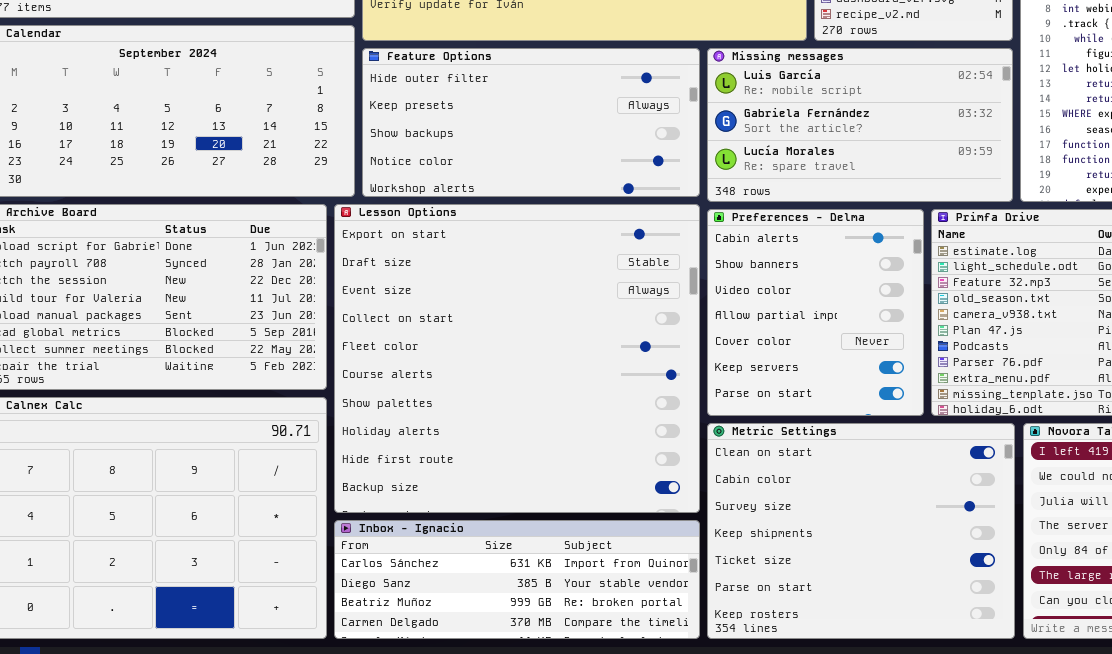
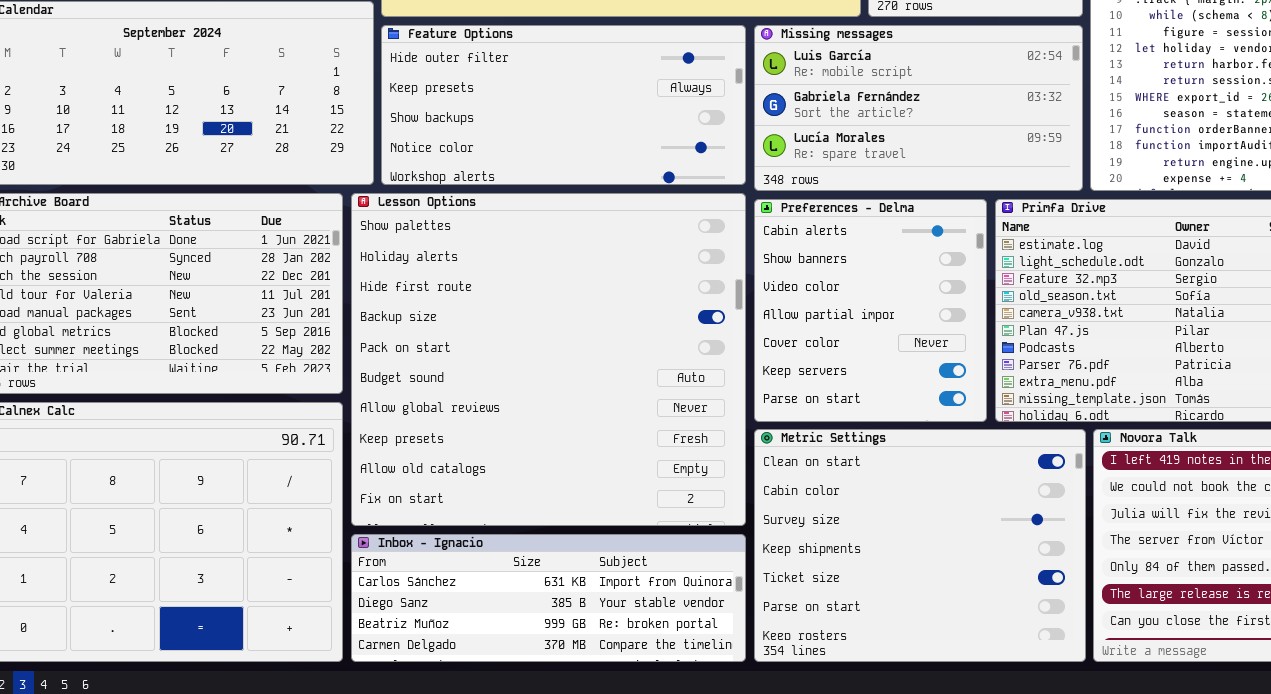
Lesson Options: [334,204,700,513] -> [351,193,746,526], scrolled down 6 rows

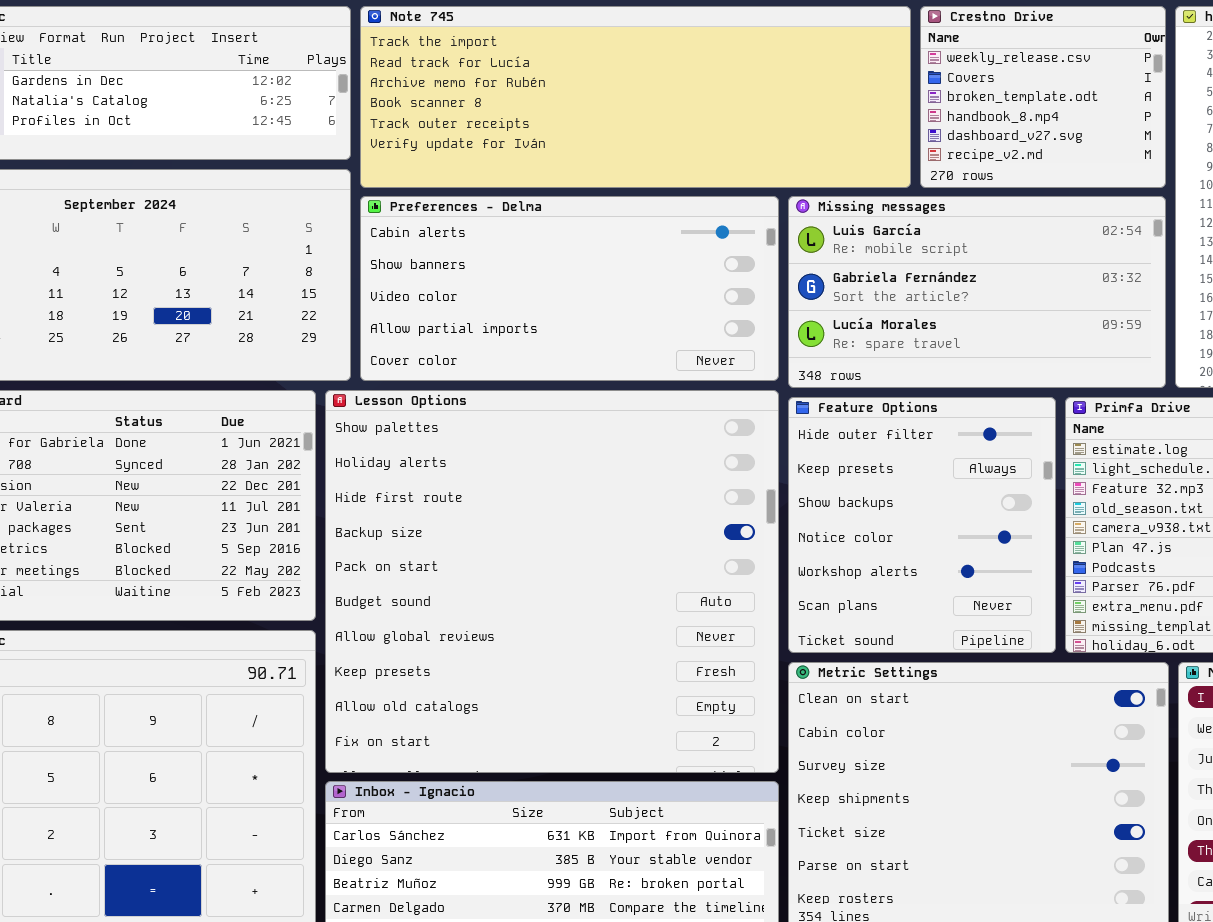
Feature Options: [381,25,746,185] -> [788,397,1056,653], moved, resized
Preferences - Delma: [754,199,987,422] -> [360,196,779,381], moved, resized

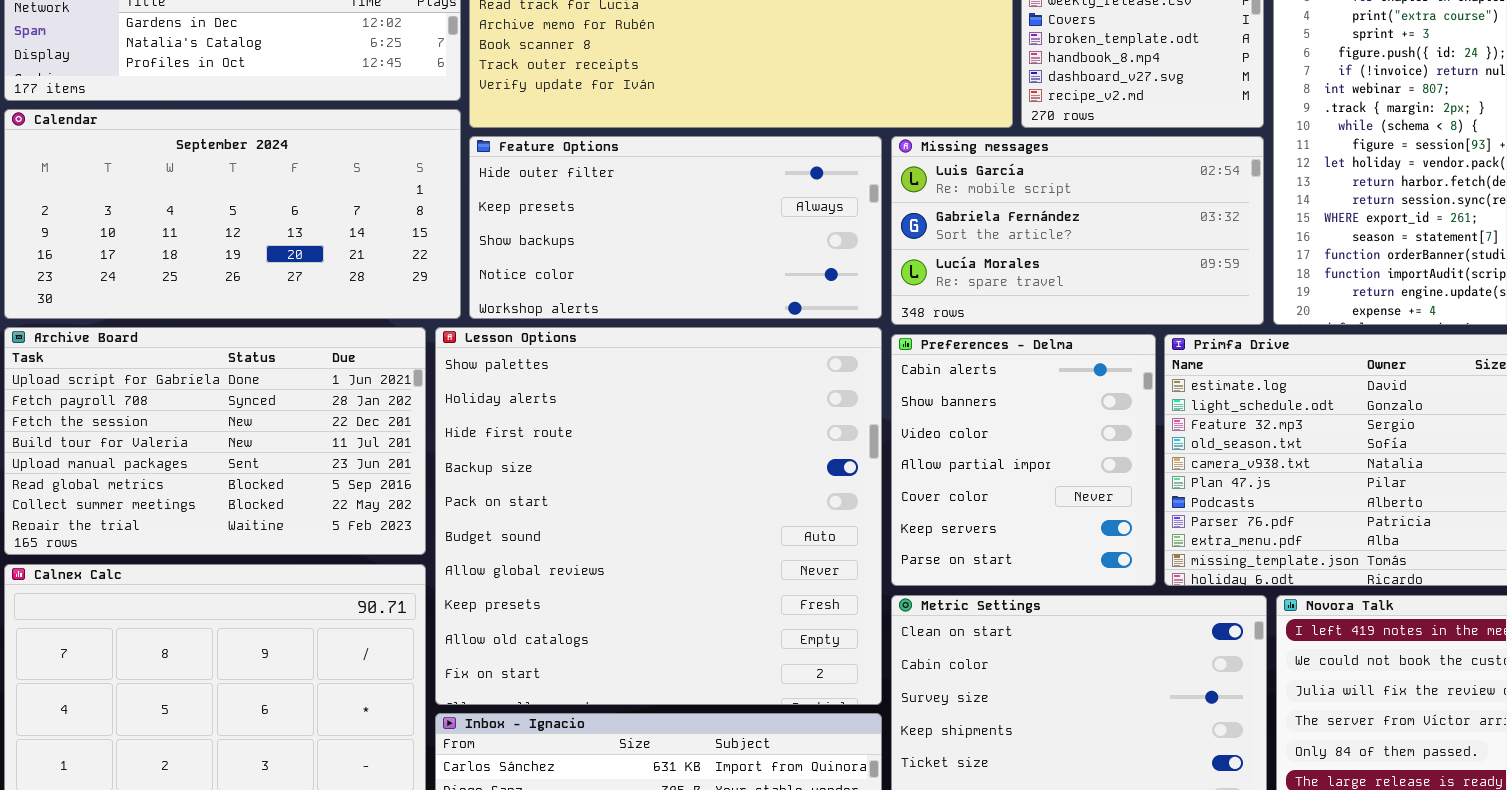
Preferences - Delma: [360,196,779,381] -> [891,334,1156,586], moved, resized
Feature Options: [788,397,1056,653] -> [469,136,882,319], moved, resized

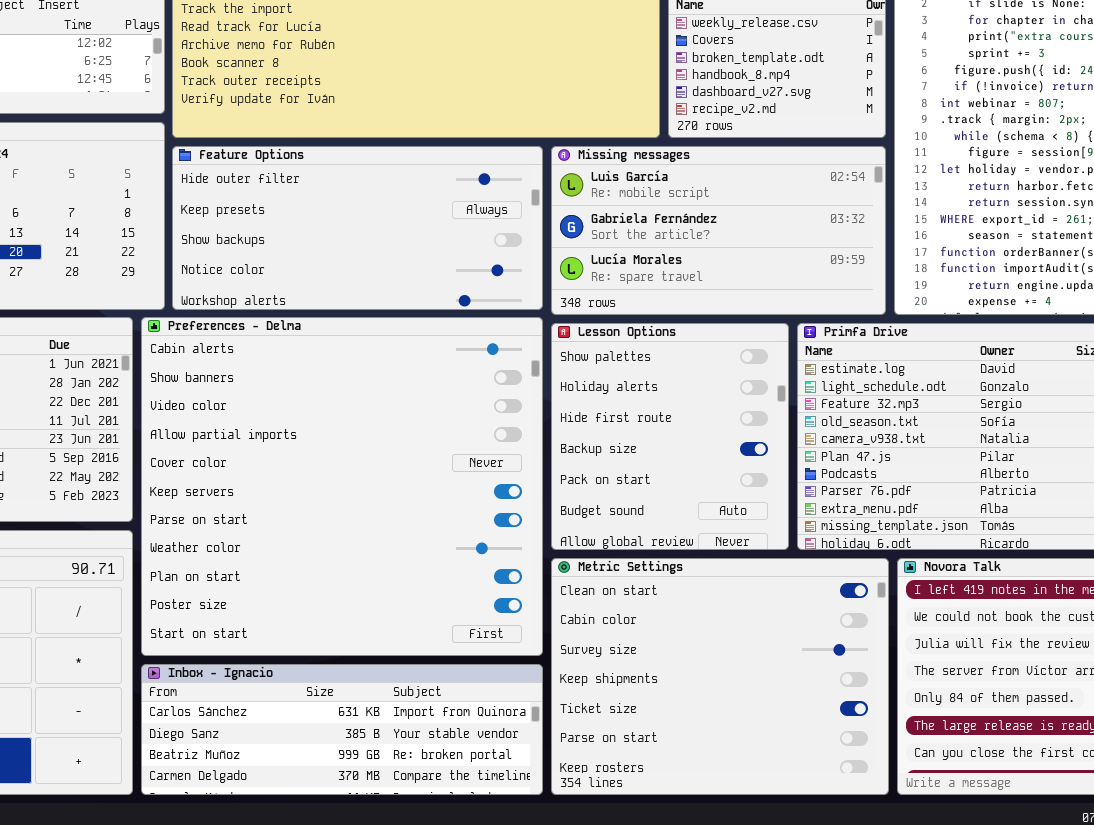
Lesson Options: [435,327,882,705] -> [551,323,789,550], moved, resized
Preferences - Delma: [891,334,1156,586] -> [141,317,543,656], moved, resized

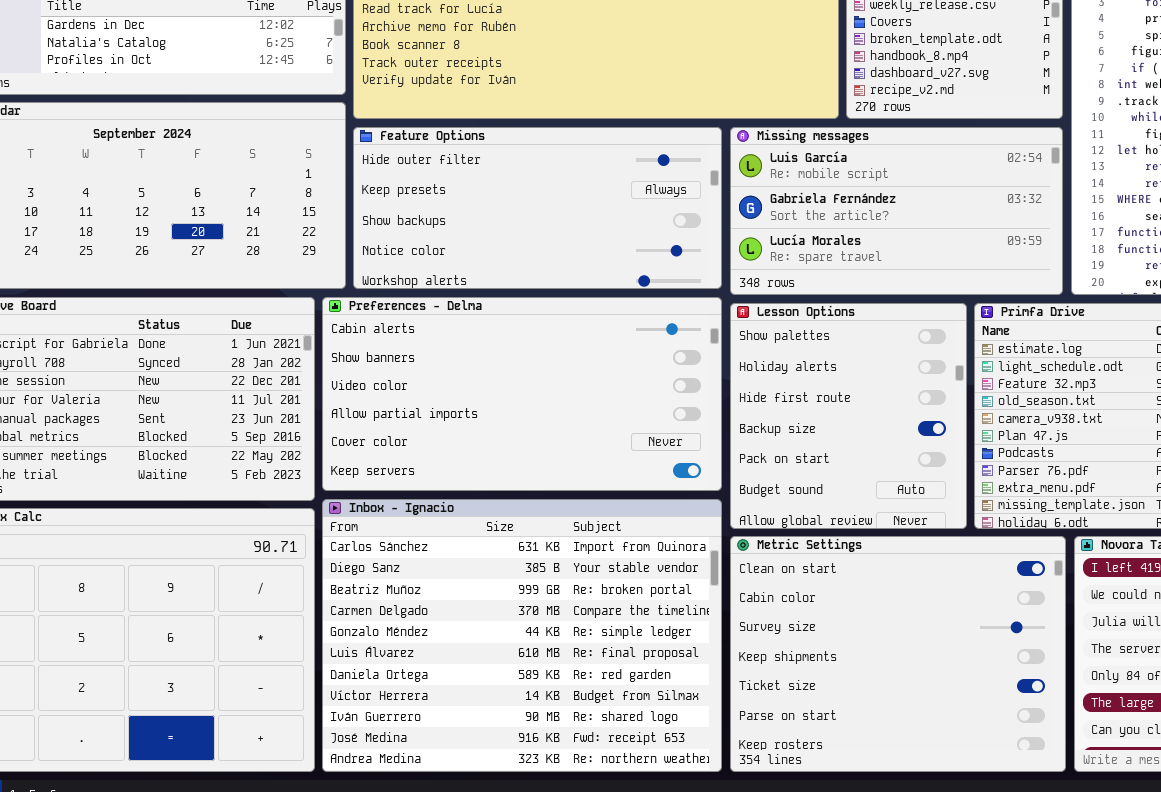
Preferences - Delma: [141,317,543,656] -> [322,297,722,491], resized
Inbox - Ignacio: [141,664,543,795] -> [322,499,722,772], resized

